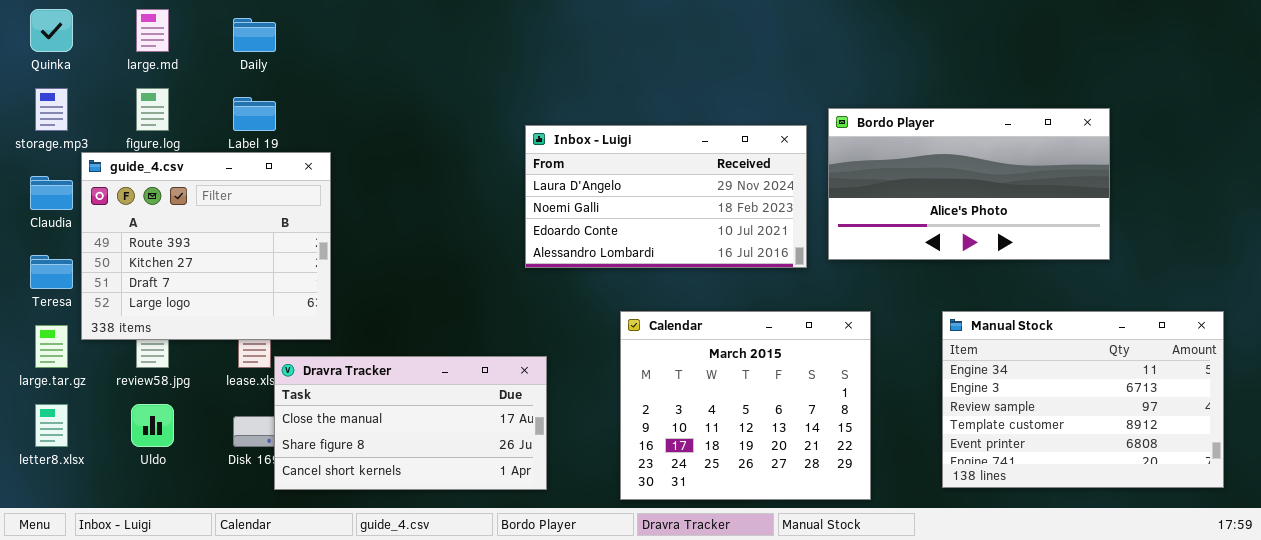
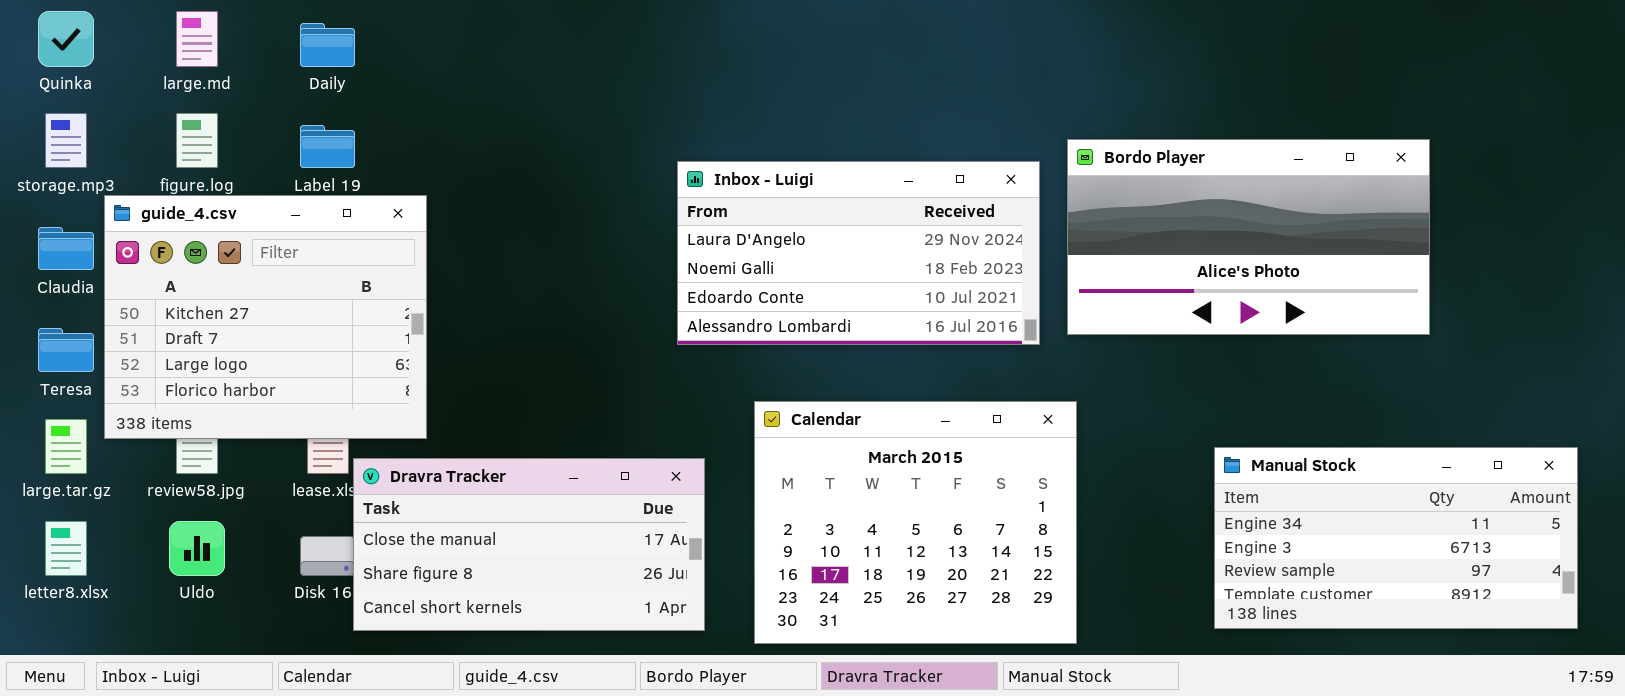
guide_4.csv: [81,152,331,340] -> [104,195,427,439], scrolled down 1 row
Manual Stock: [942,311,1224,488] -> [1214,447,1578,629], resized
Calendar: [620,311,871,500] -> [754,401,1077,644], moved

